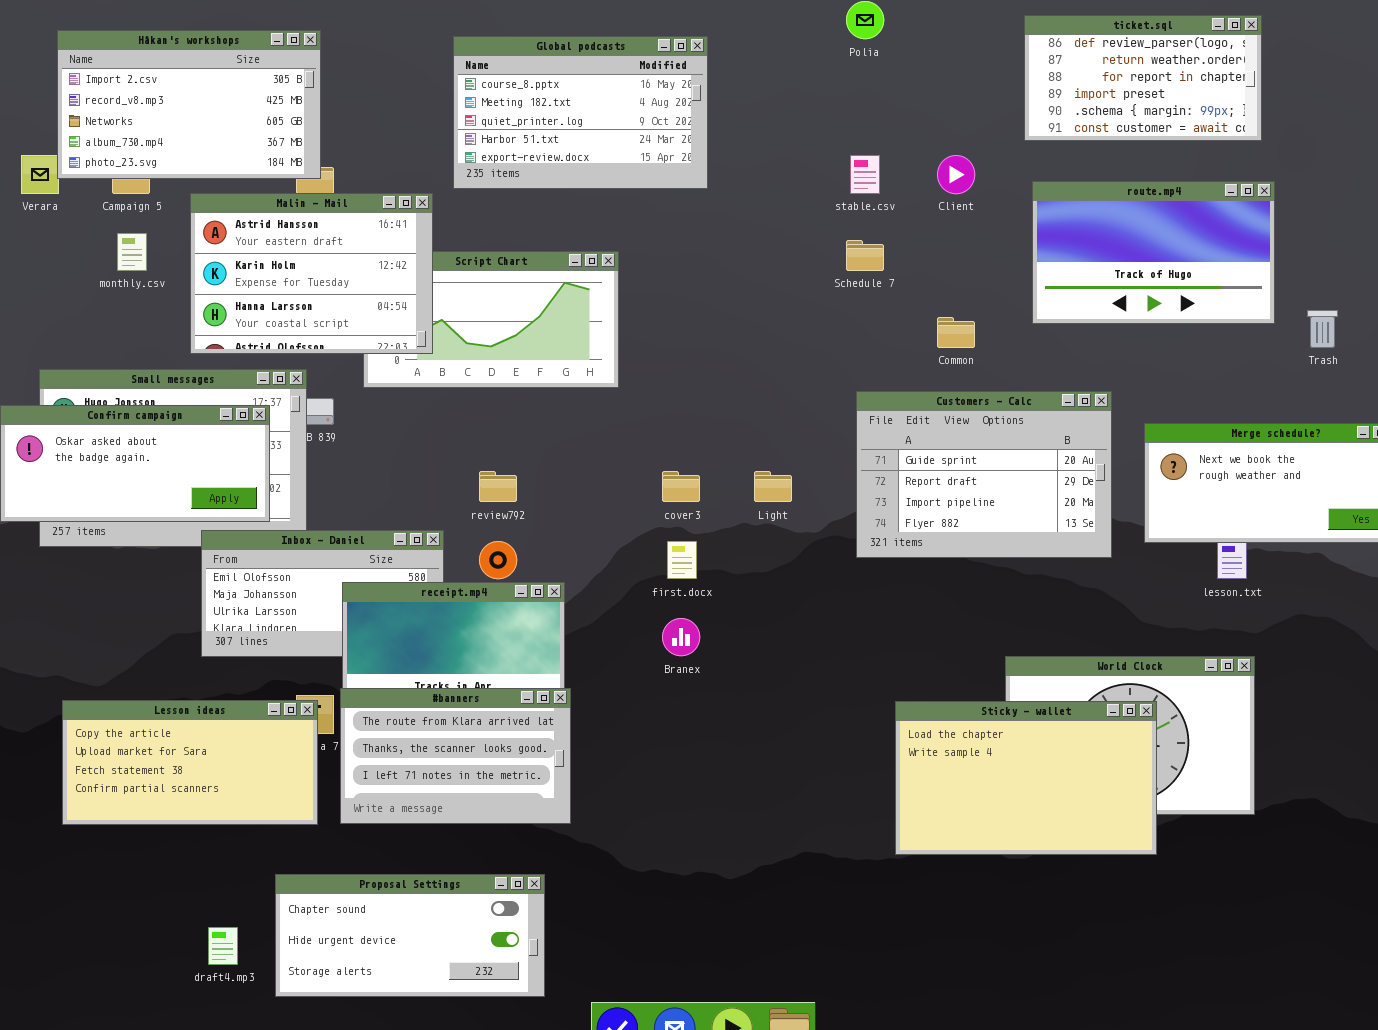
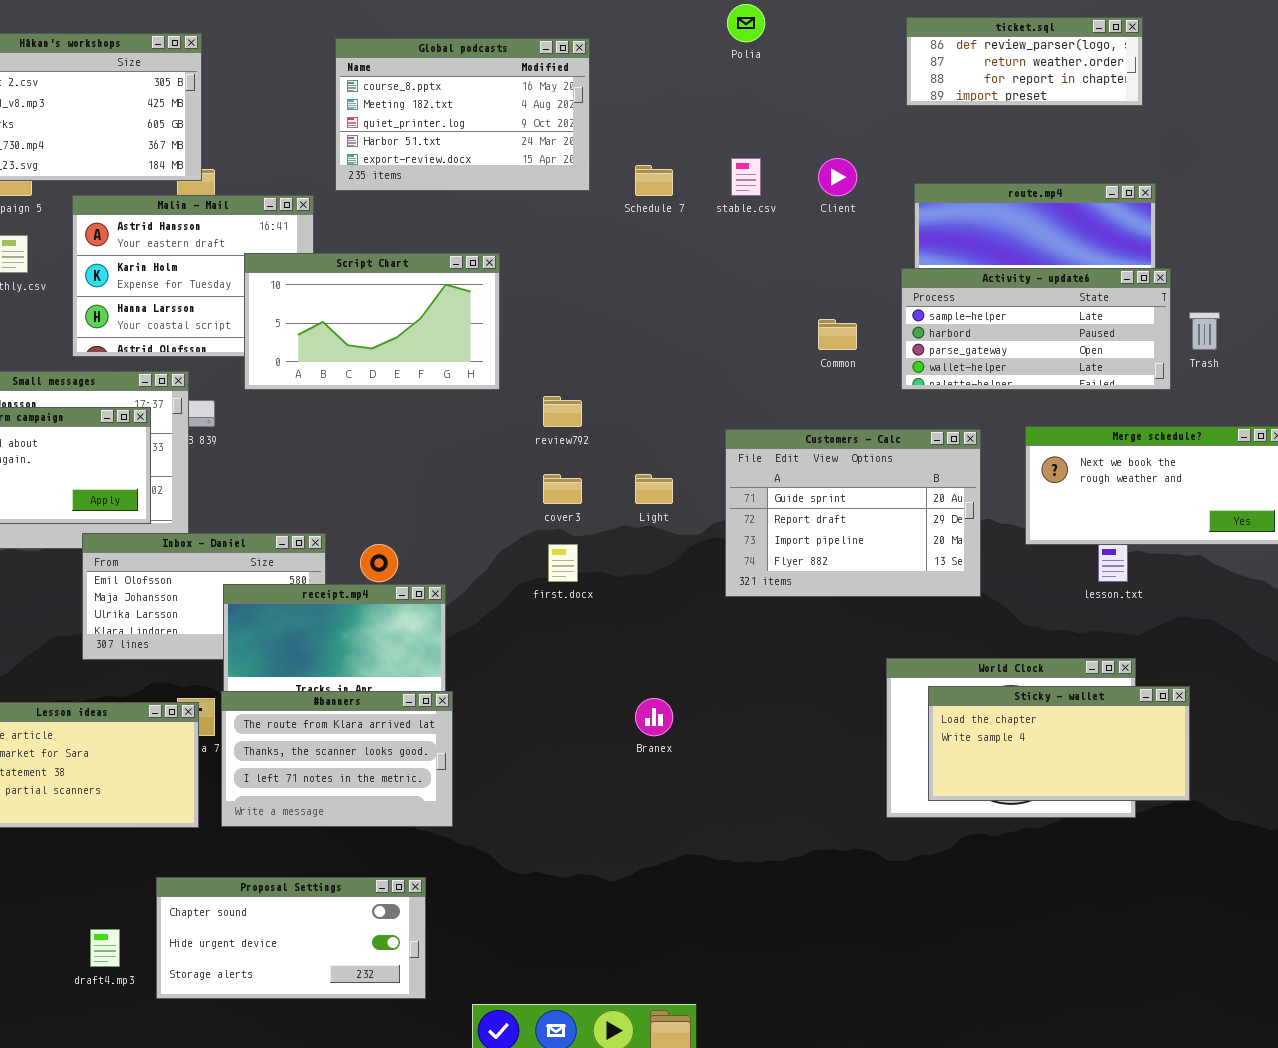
ticket.sql: [1024,15,1262,141] -> [906,17,1143,106], resized
Schedule 7: [846,240,884,271] -> [635,165,673,196], moved
Script Chart: [363,251,619,388] -> [244,253,500,390], raised
Activity - update6: none -> [901,268,1171,390], opened
Customers - Calc: [856,391,1112,558] -> [725,429,981,597], moved
review792: [479,471,517,502] -> [543,396,582,427], moved
Branex: [662,618,700,656] -> [635,698,673,736], moved
Sticky - wallet: [895,701,1157,855] -> [928,686,1190,801], moved, resized

